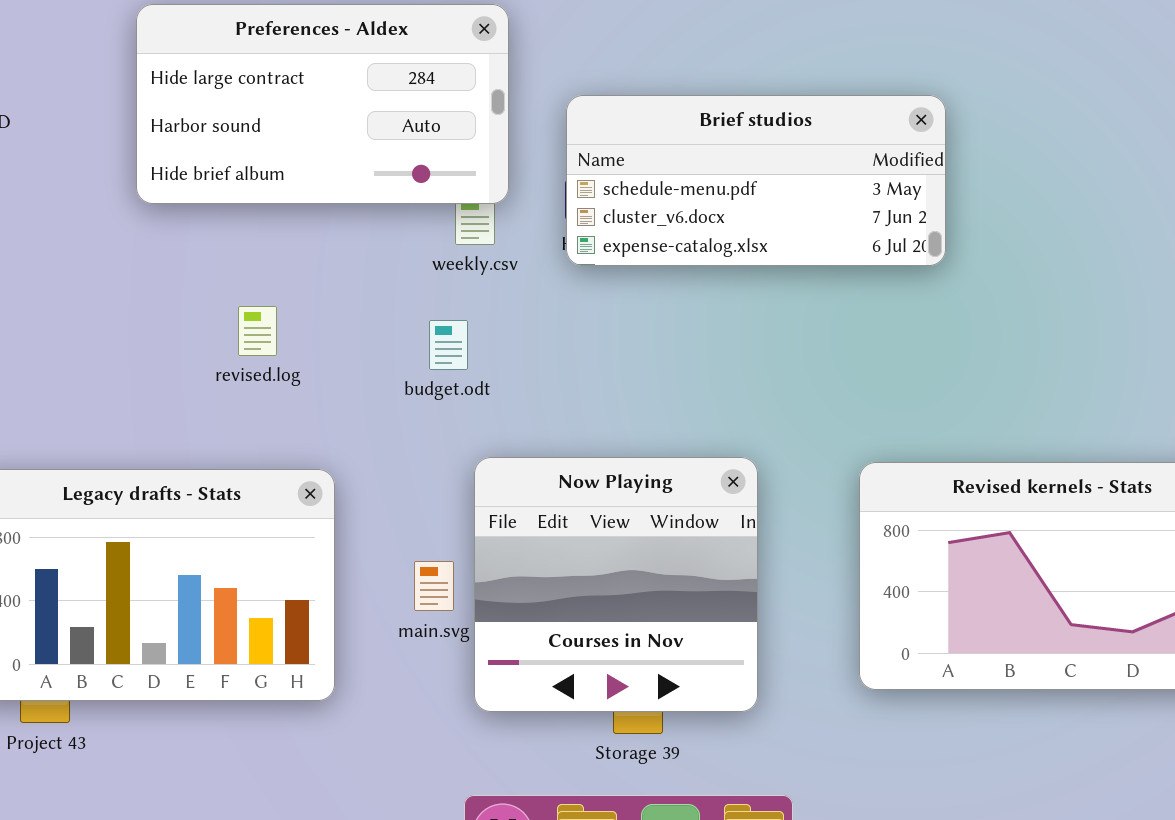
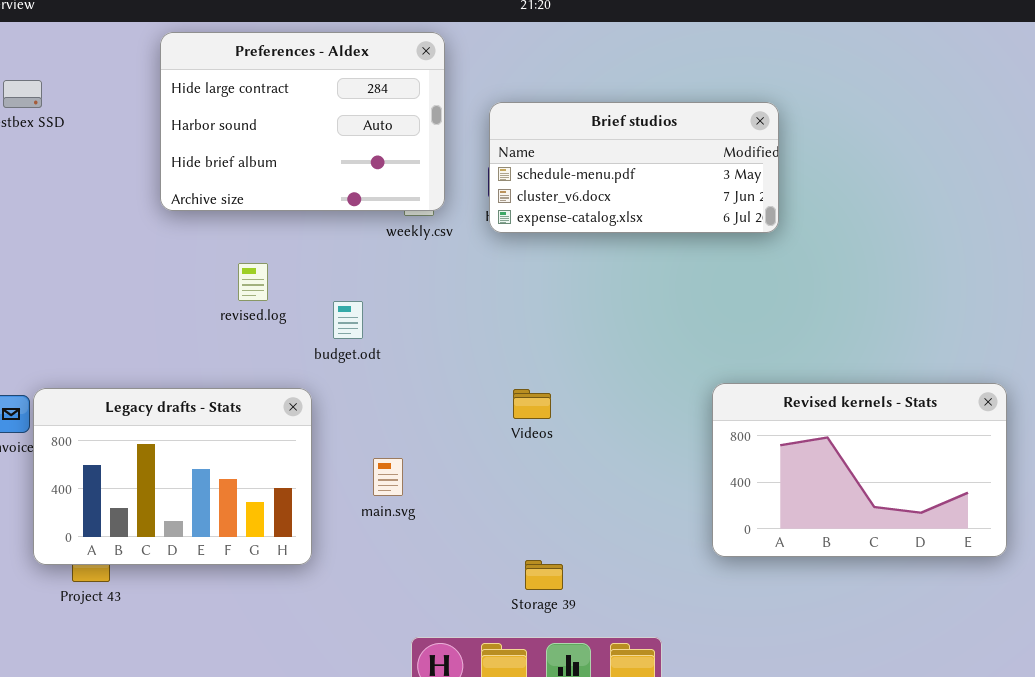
Preferences - Aldex: [136,4,509,204] -> [160,32,445,211], resized
budget.odt: [429,320,468,370] -> [333,301,363,339], moved
Now Playing: [474,457,758,712] -> none, closed

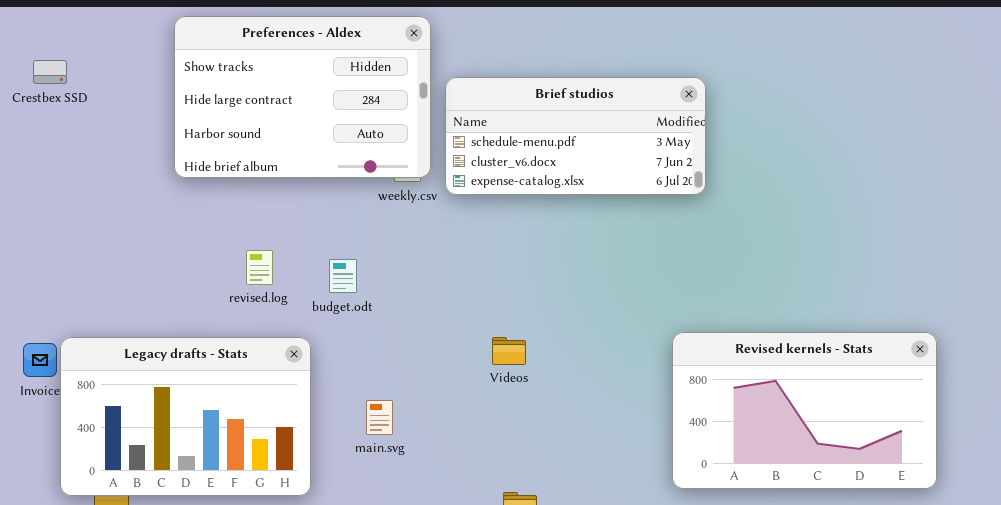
Preferences - Aldex: [160,32,445,211] -> [174,16,431,178], scrolled up 1 row
Brief studios: [489,102,779,233] -> [445,77,706,195], moved
revised.log: [238,263,268,301] -> [246,250,273,285], moved

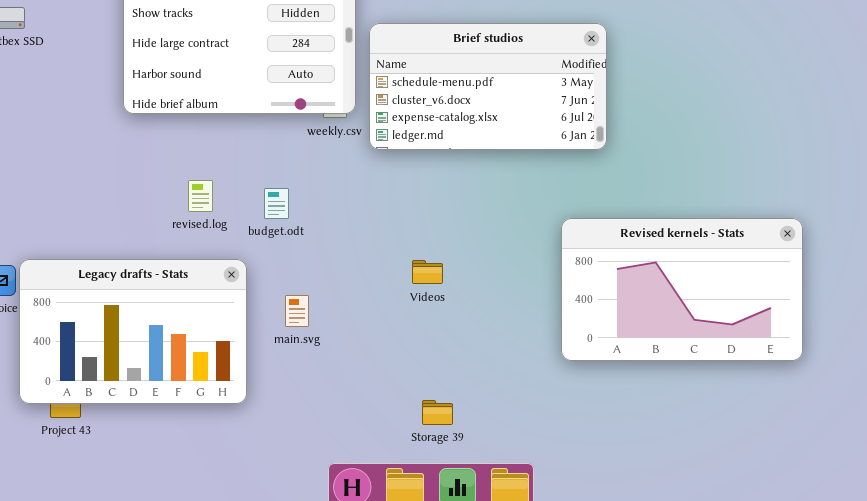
Brief studios: [445,77,706,195] -> [369,23,607,150], resized
Revised kernels - Stats: [672,332,937,489] -> [561,218,803,361], moved
main.svg: [366,400,393,435] -> [285,295,309,327], moved

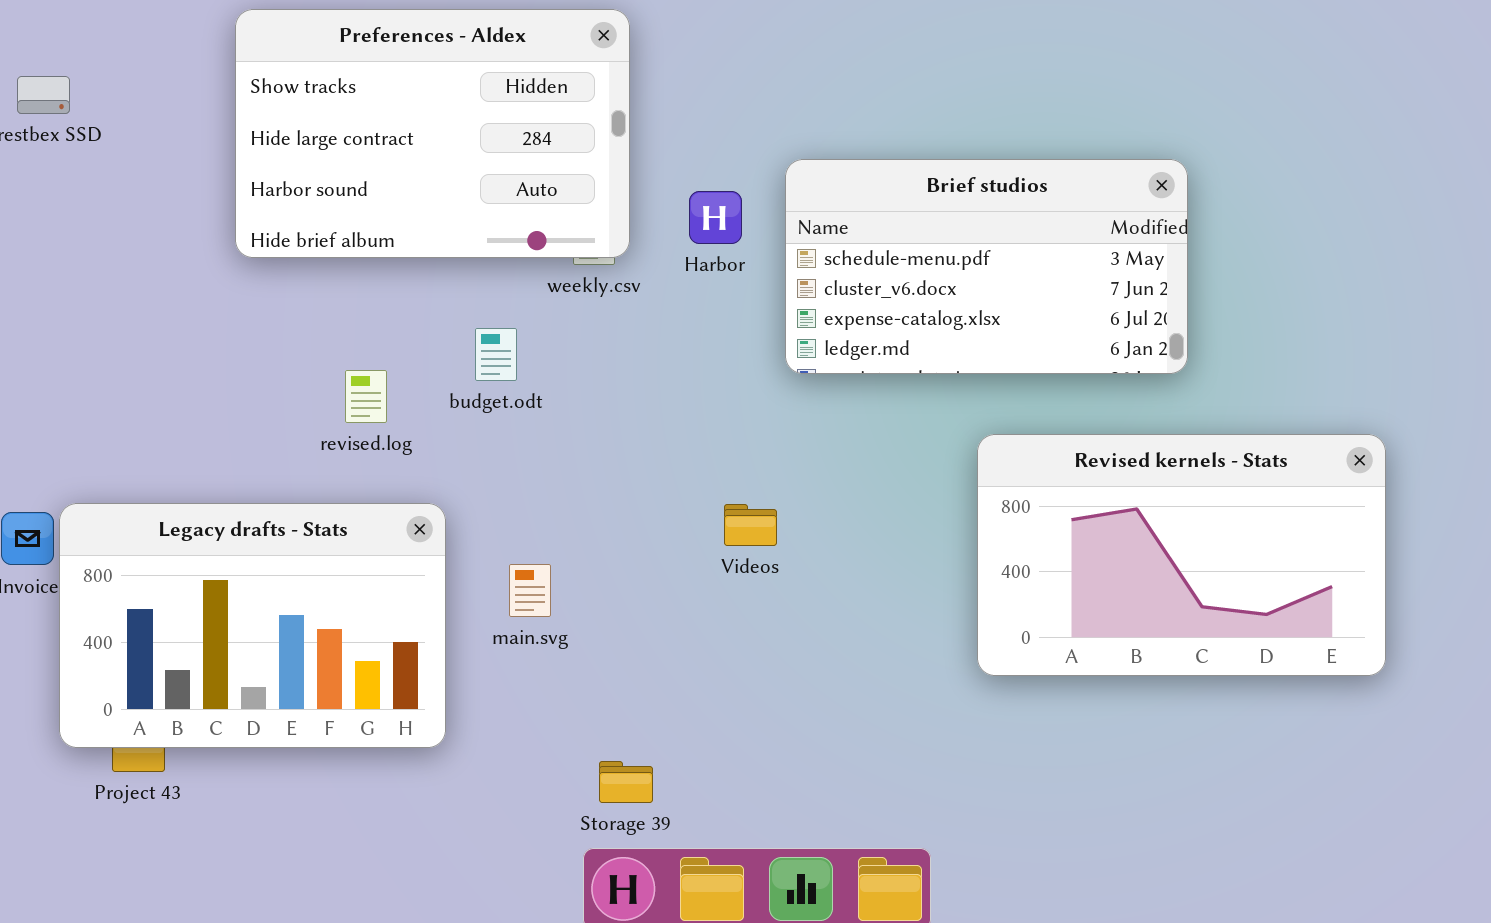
Brief studios: [369,23,607,150] -> [785,159,1188,374], moved
budget.odt: [264,188,289,219] -> [475,328,517,381], moved
Storage 39: [422,400,453,425] -> [599,761,653,803], moved

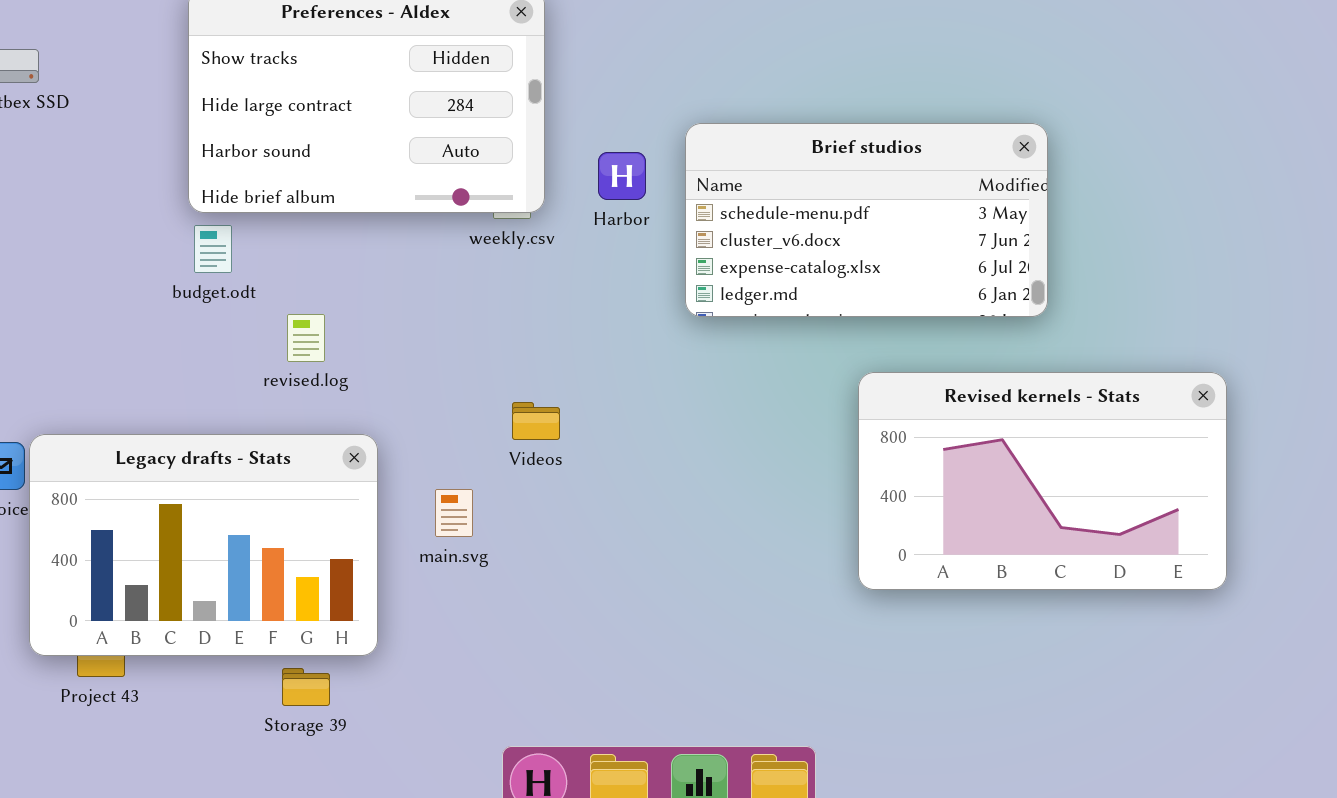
budget.odt: [475,328,517,381] -> [194,225,232,273], moved
Videos: [724,504,777,546] -> [512,402,560,440], moved
Storage 39: [599,761,653,803] -> [282,668,330,706], moved

